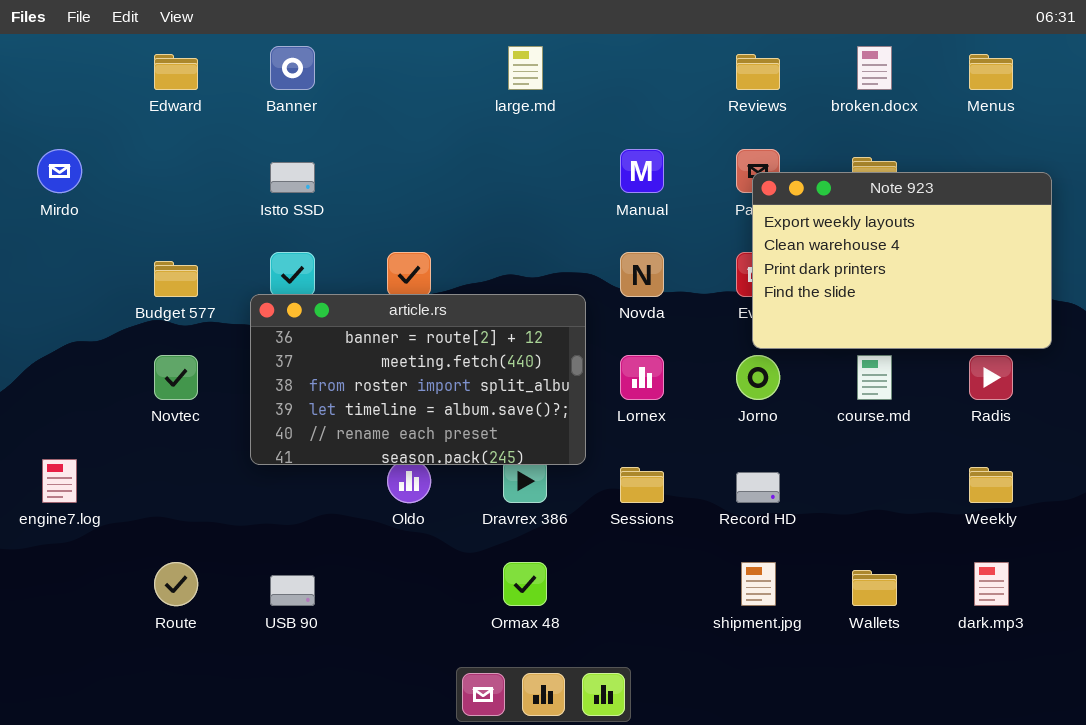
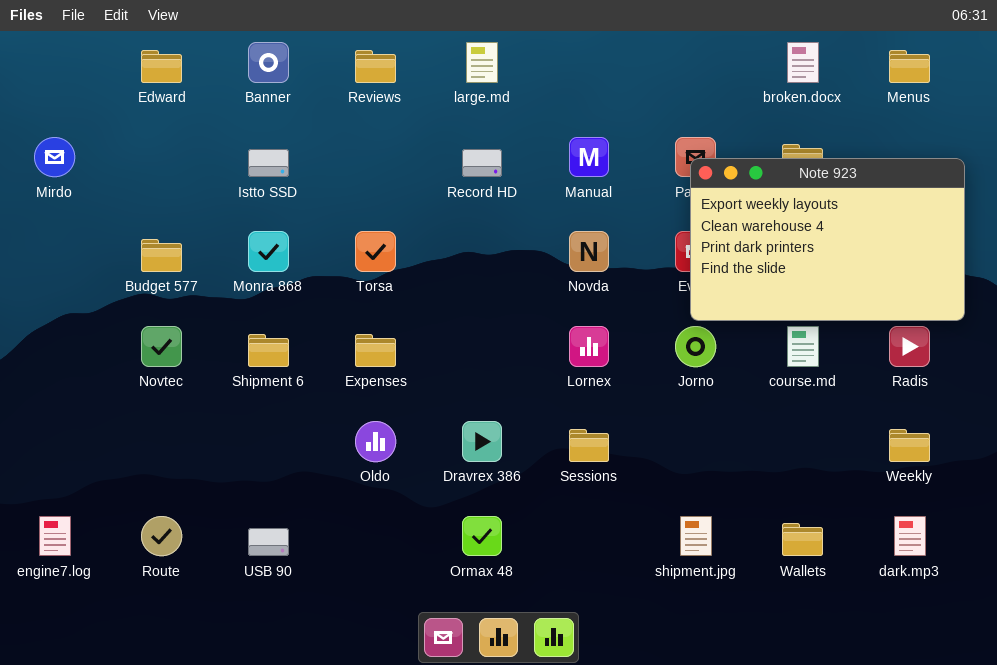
Reviews: [736,54,780,90] -> [355,50,396,83], moved
article.rs: [250,294,586,465] -> none, closed
engine7.log: [42,459,77,503] -> [39,516,71,556], moved
Record HD: [736,472,780,503] -> [462,149,502,177], moved

